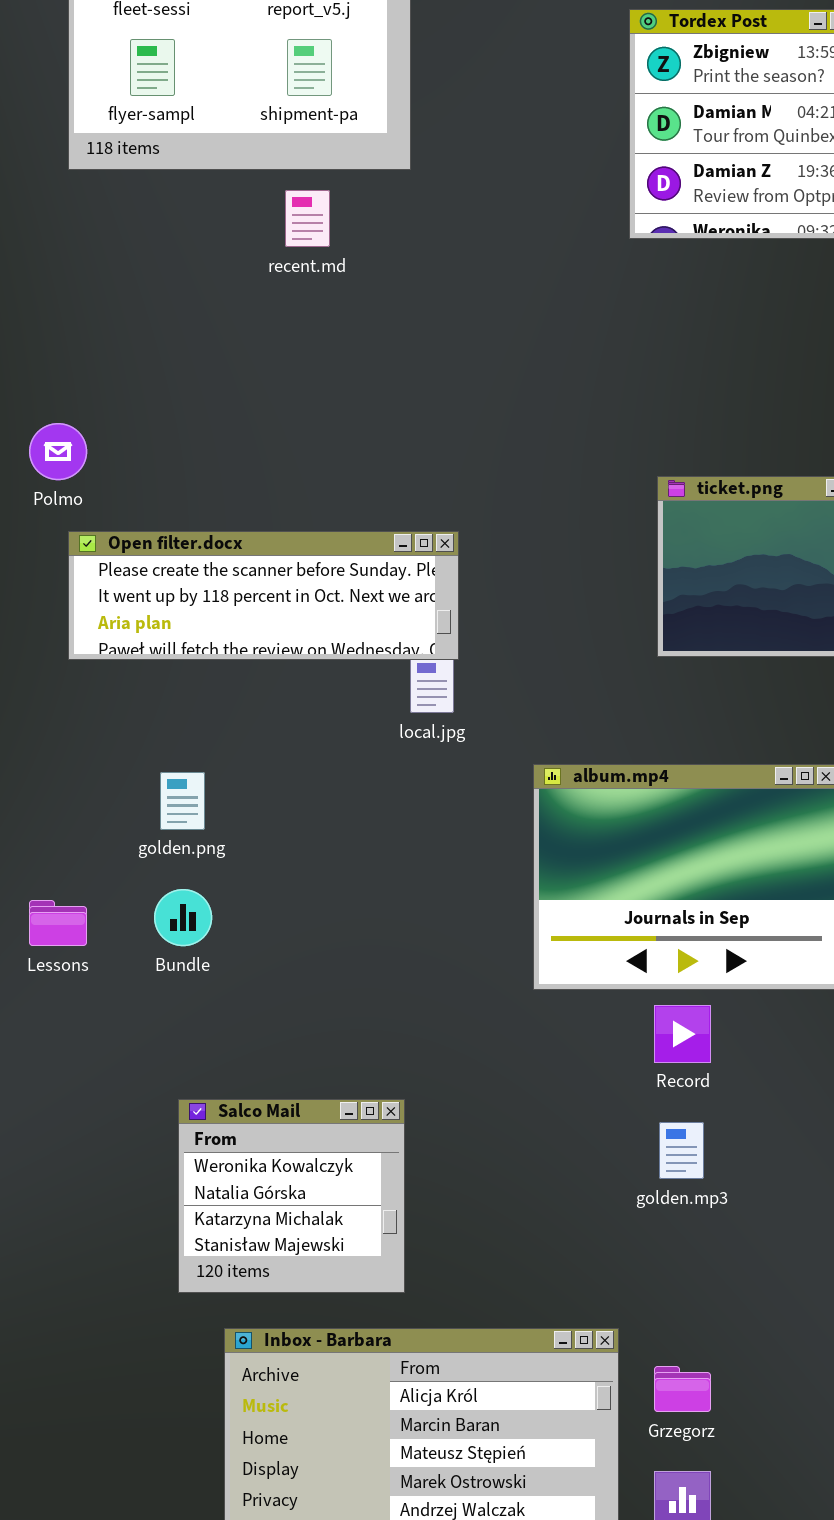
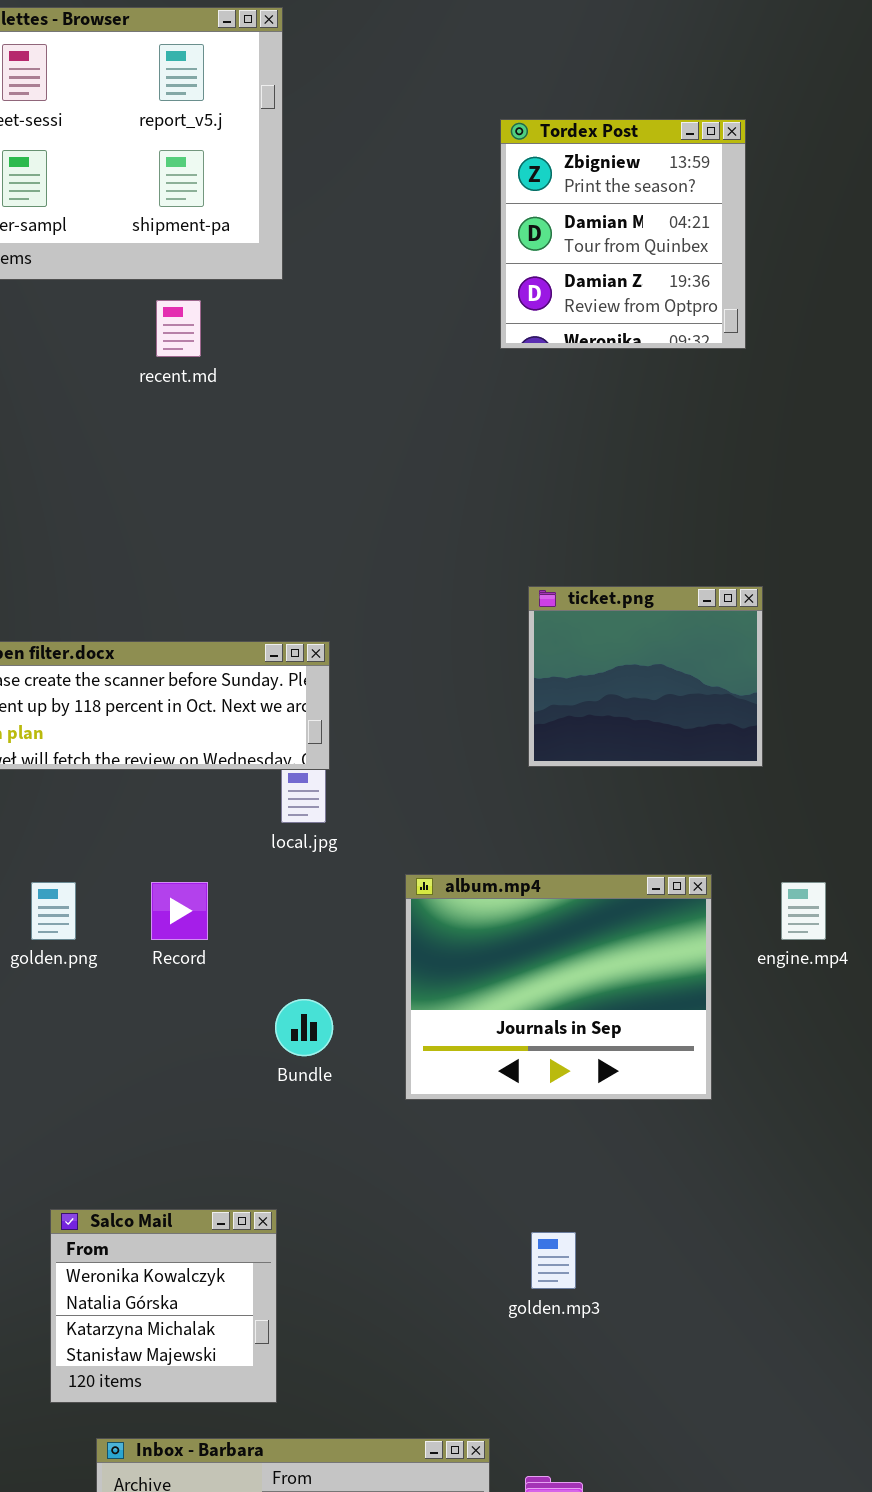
Bundle: [154,889,212,946] -> [275,999,333,1056], moved
Record: [654,1005,711,1063] -> [151,882,208,940], moved

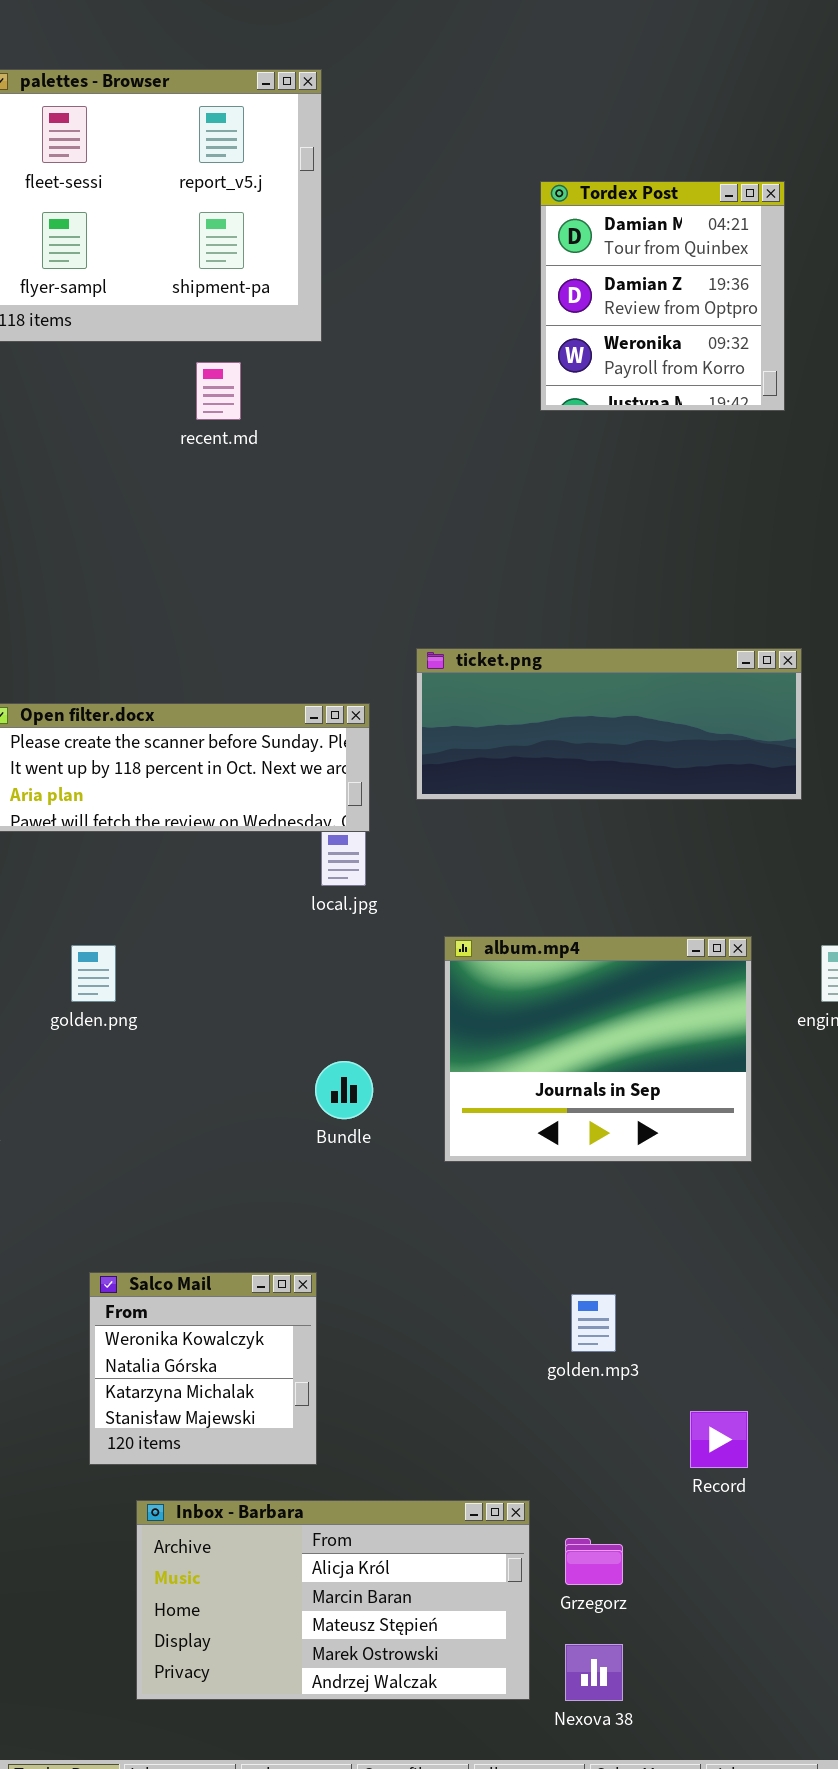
Tordex Post: [500,119,746,349] -> [540,181,785,411], scrolled down 1 row
ticket.png: [528,586,763,767] -> [416,648,802,800], resized
Record: [151,882,208,940] -> [690,1411,748,1468], moved

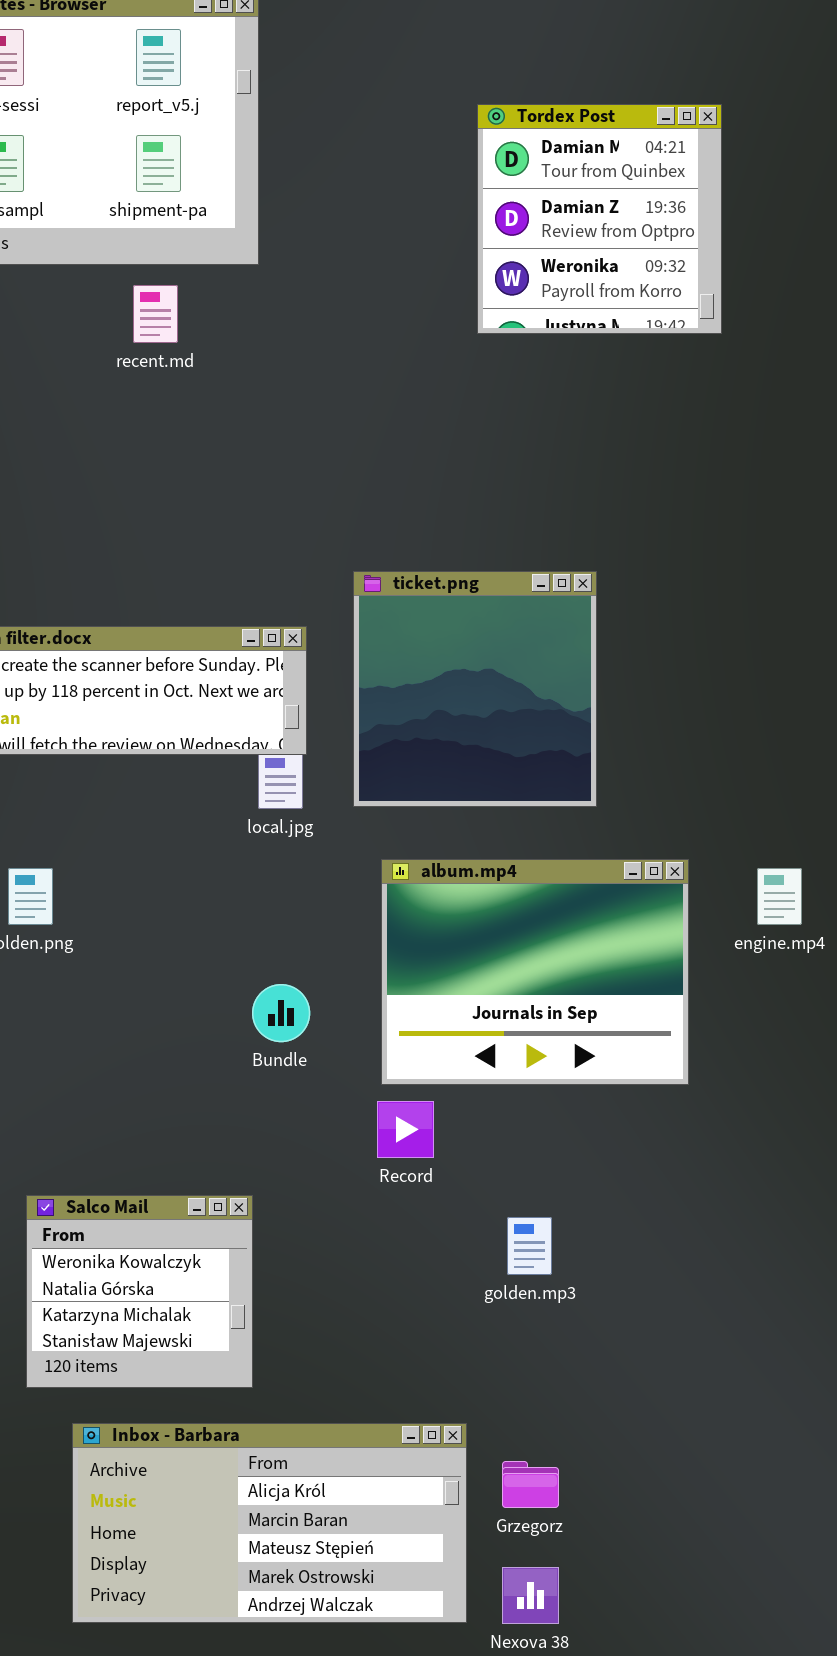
ticket.png: [416,648,802,800] -> [353,571,597,807], resized
Record: [690,1411,748,1468] -> [377,1101,434,1158], moved

